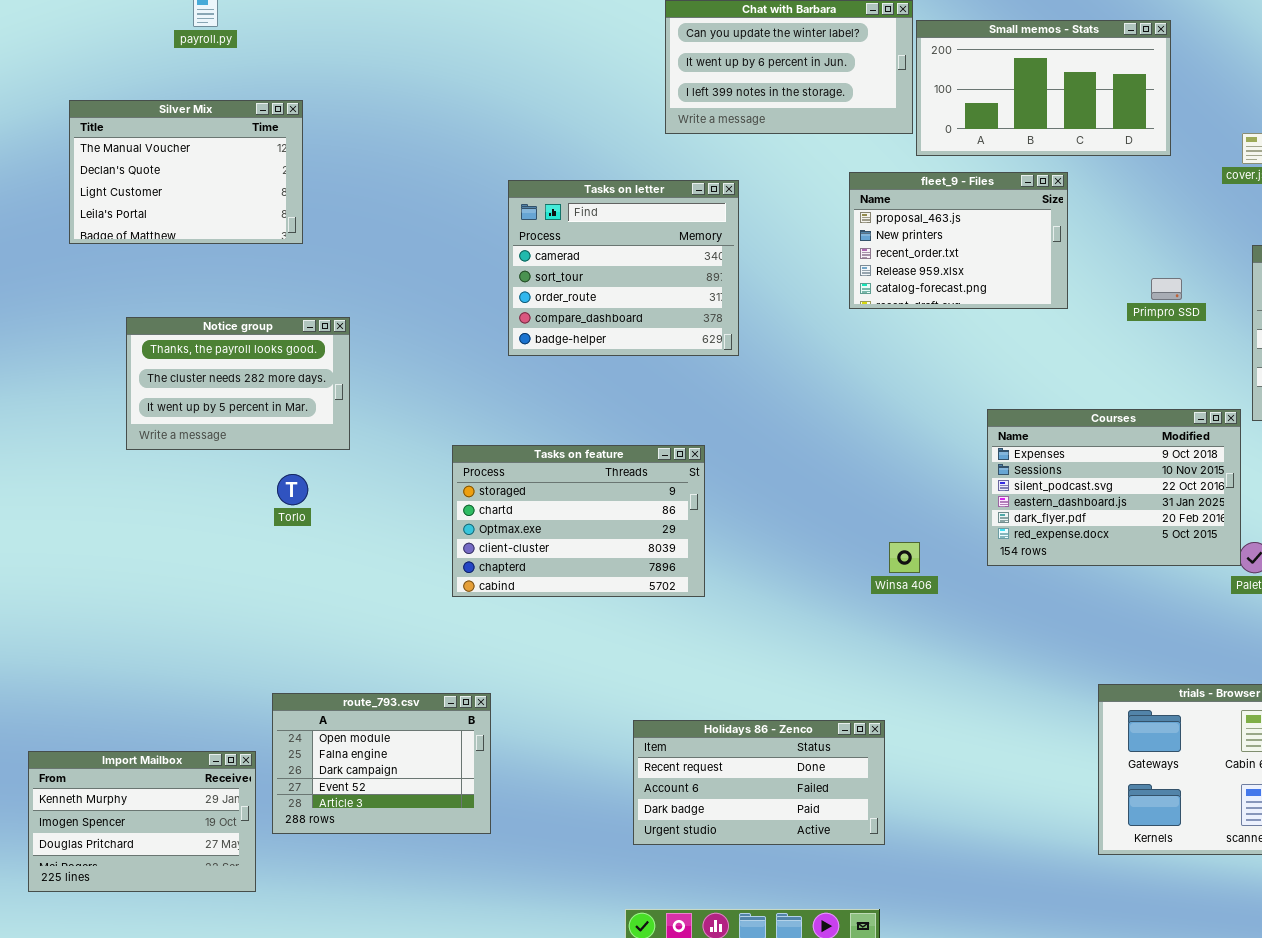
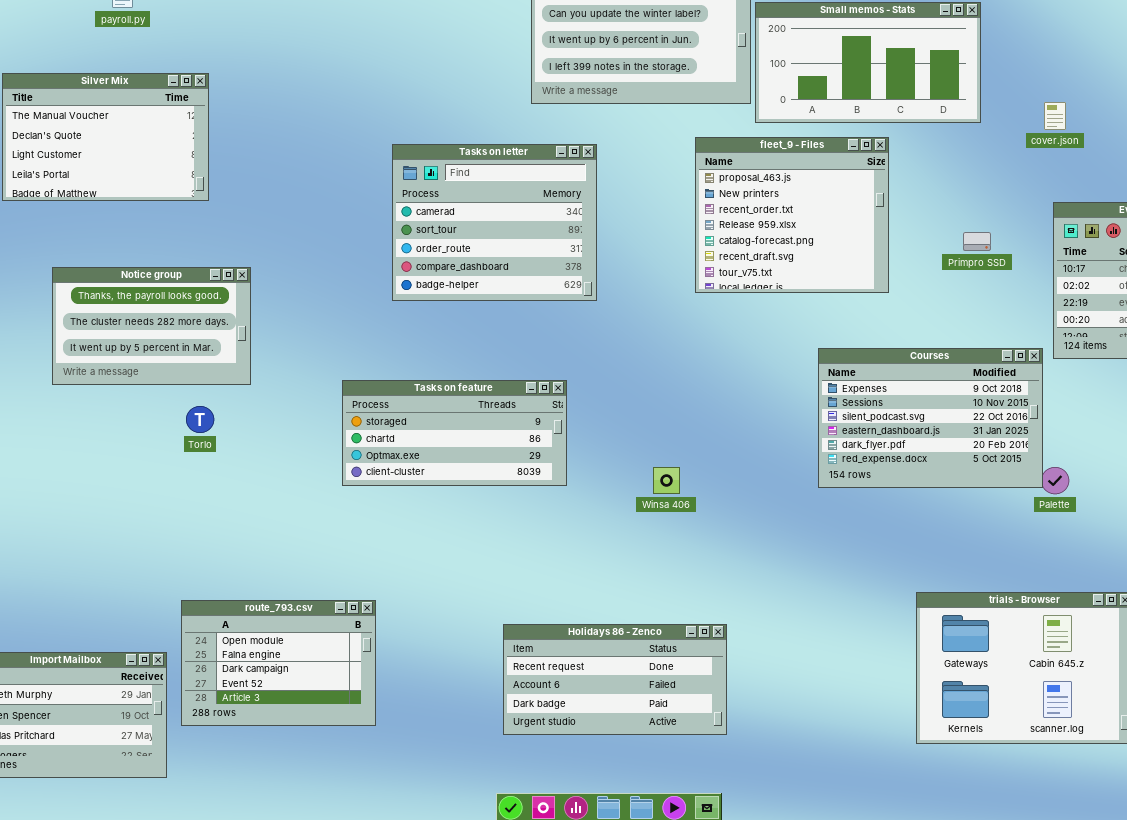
fleet_9 - Files: [849,172,1068,309] -> [695,137,889,293], resized
Tasks on feature: [452,445,705,597] -> [342,380,567,486], resized
Winsa 406: [889,542,920,573] -> [653,467,680,494], moved

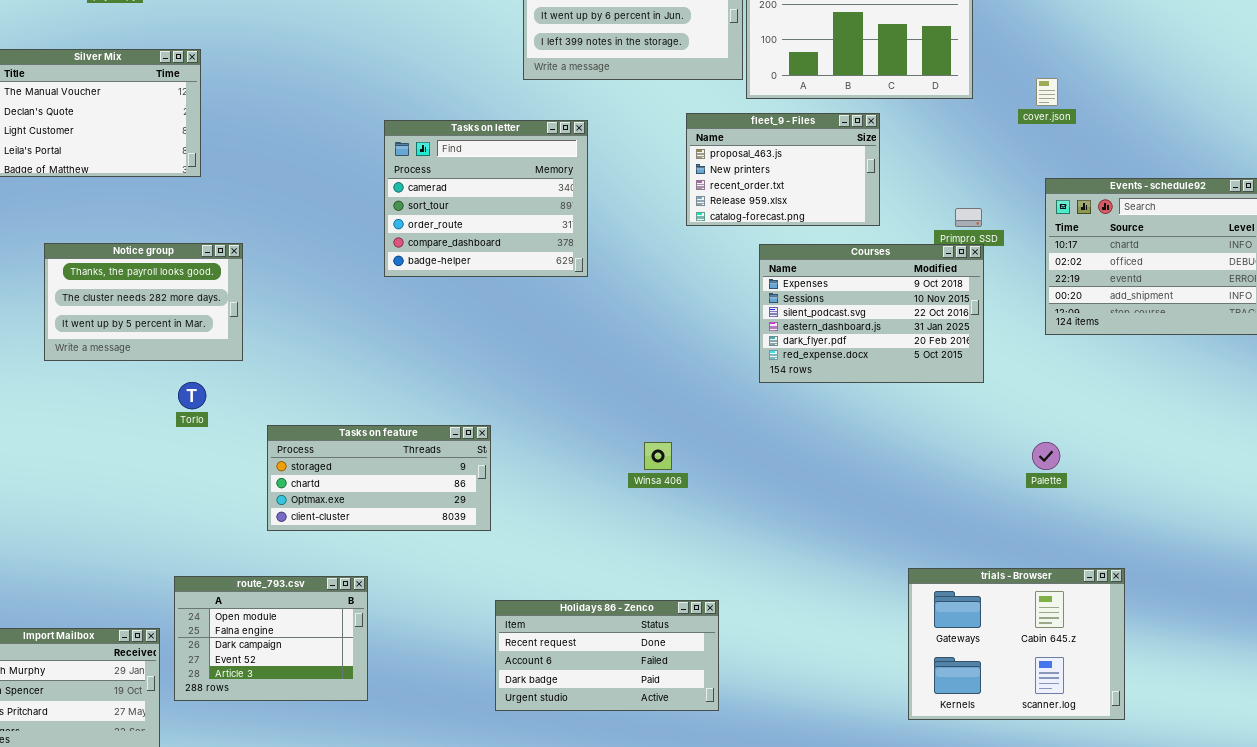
fleet_9 - Files: [695,137,889,293] -> [686,113,880,226], resized
Courses: [818,348,1043,488] -> [759,244,984,383], moved
Tasks on feature: [342,380,567,486] -> [267,425,491,531], moved

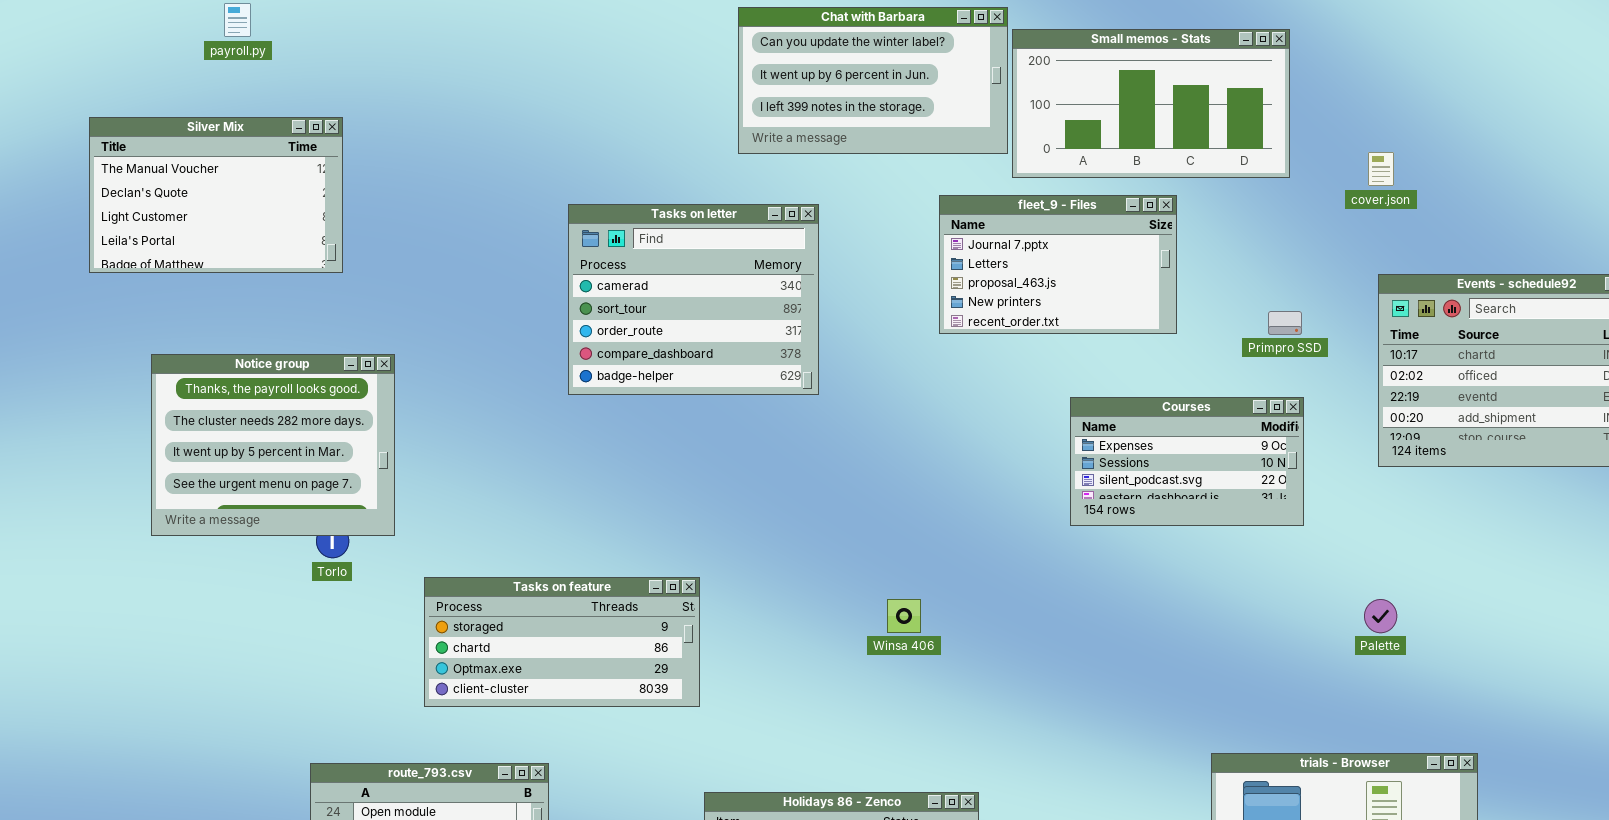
fleet_9 - Files: [686,113,880,226] -> [939,195,1177,334], scrolled up 2 rows
Notice group: [44,243,243,361] -> [151,354,395,536], resized
Courses: [759,244,984,383] -> [1070,397,1304,526], resized

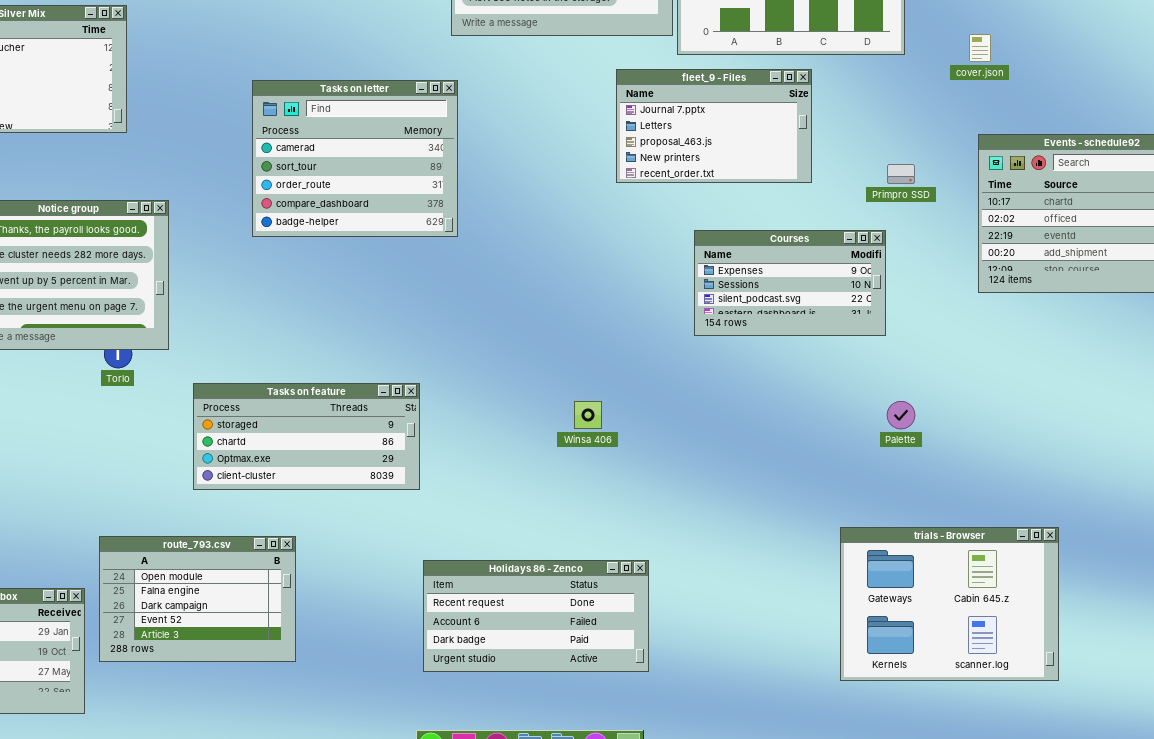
Tasks on letter: [568,204,819,395] -> [252,80,458,237], moved
Courses: [1070,397,1304,526] -> [694,230,886,336], moved
Palette: [1364,599,1397,633] -> [887,401,915,429], moved

